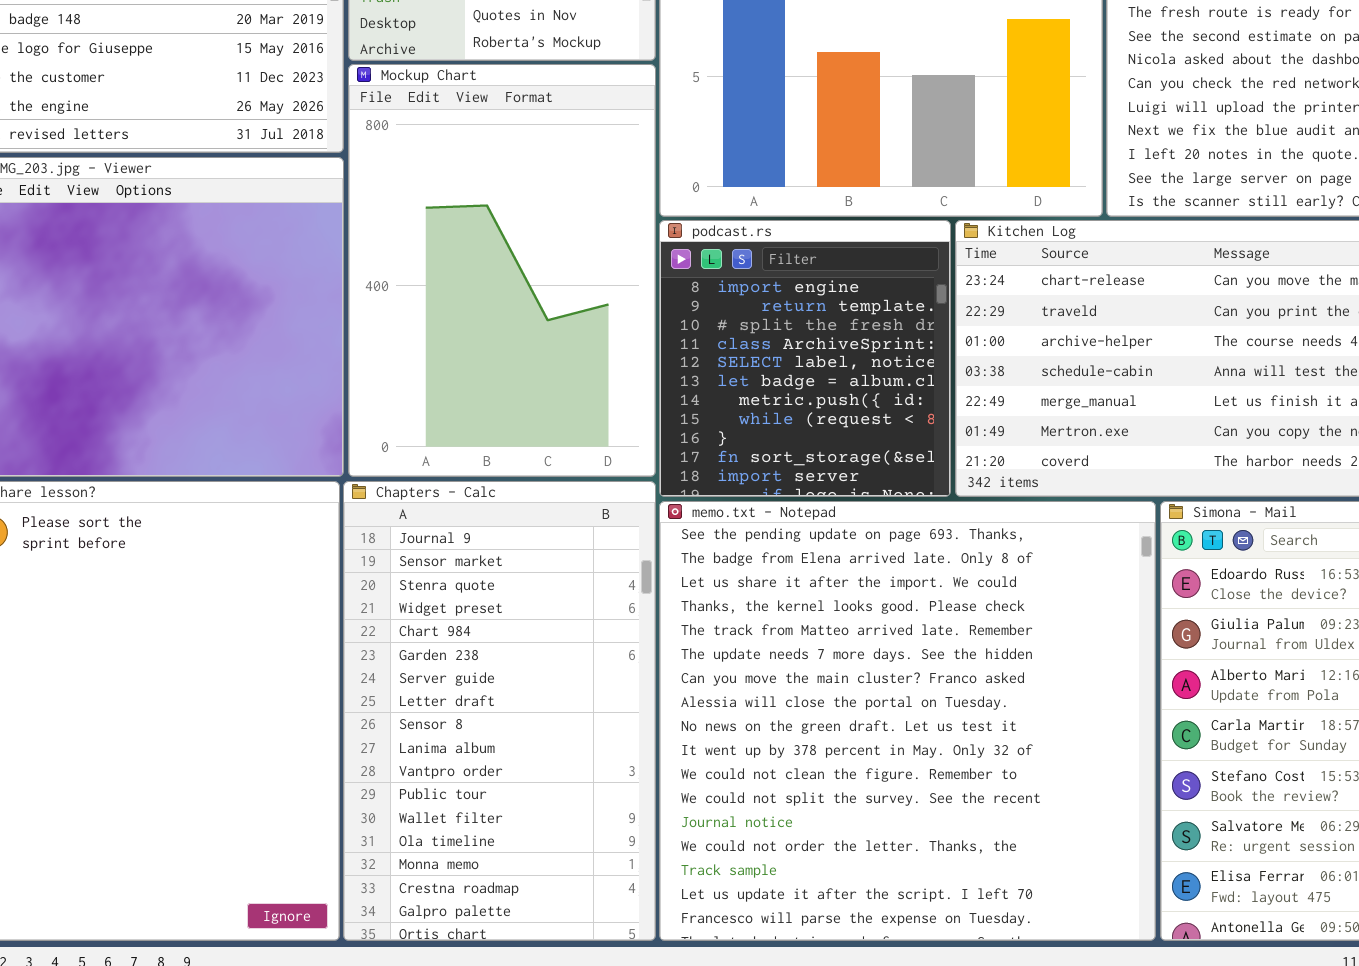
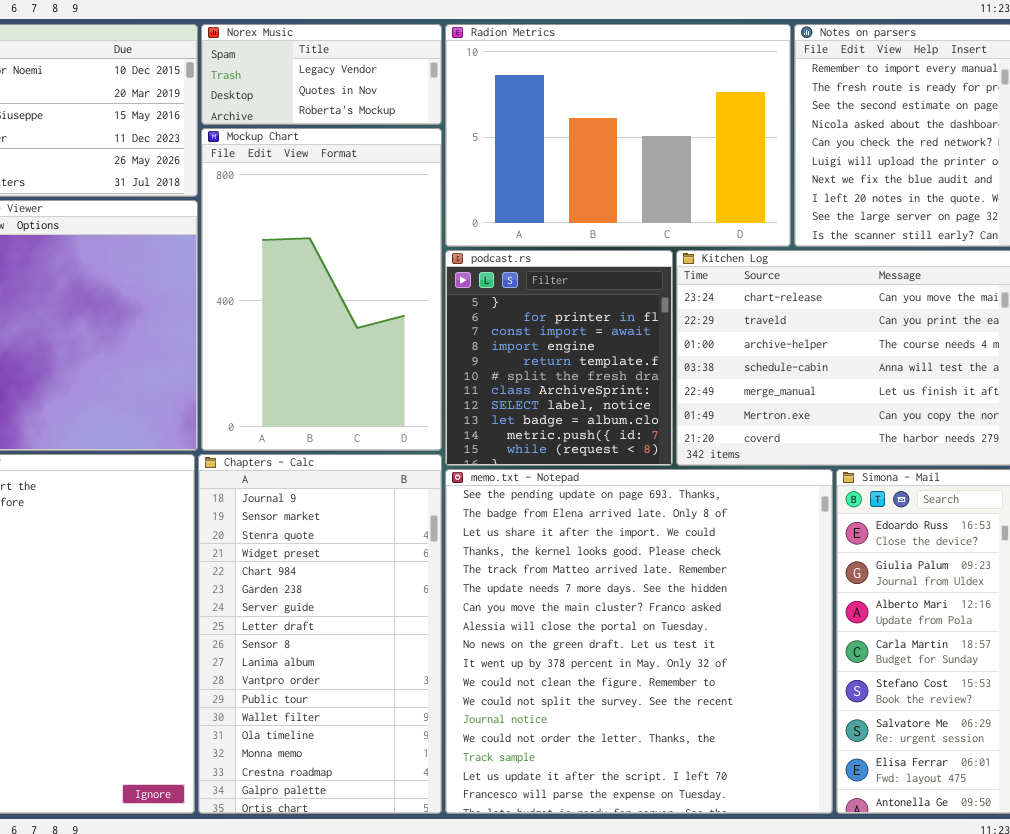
podcast.rs: [659,220,951,497] -> [445,250,673,466], scrolled up 3 rows

